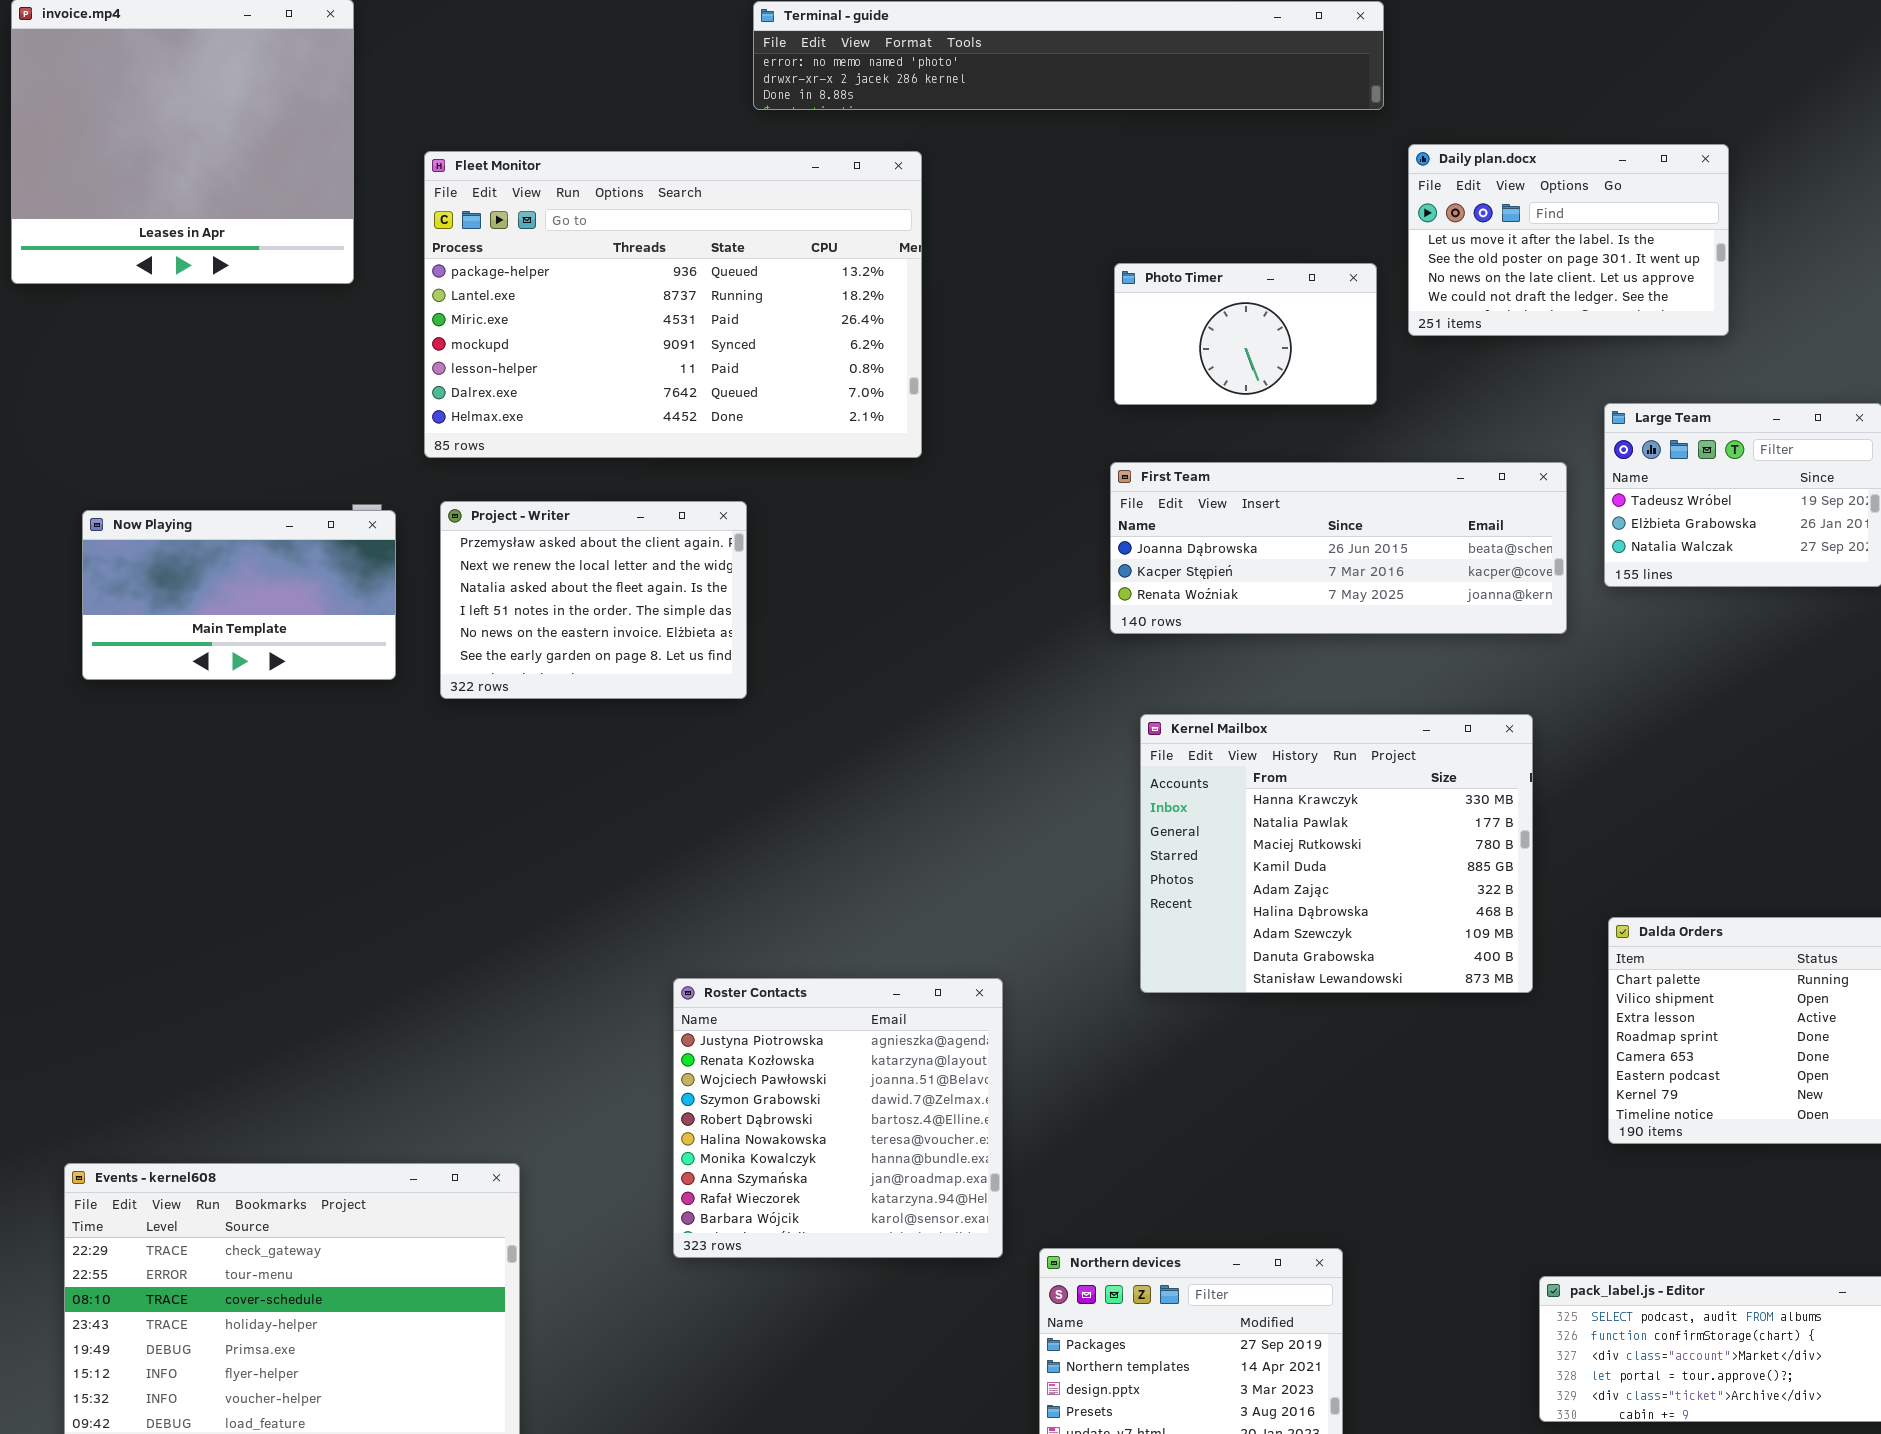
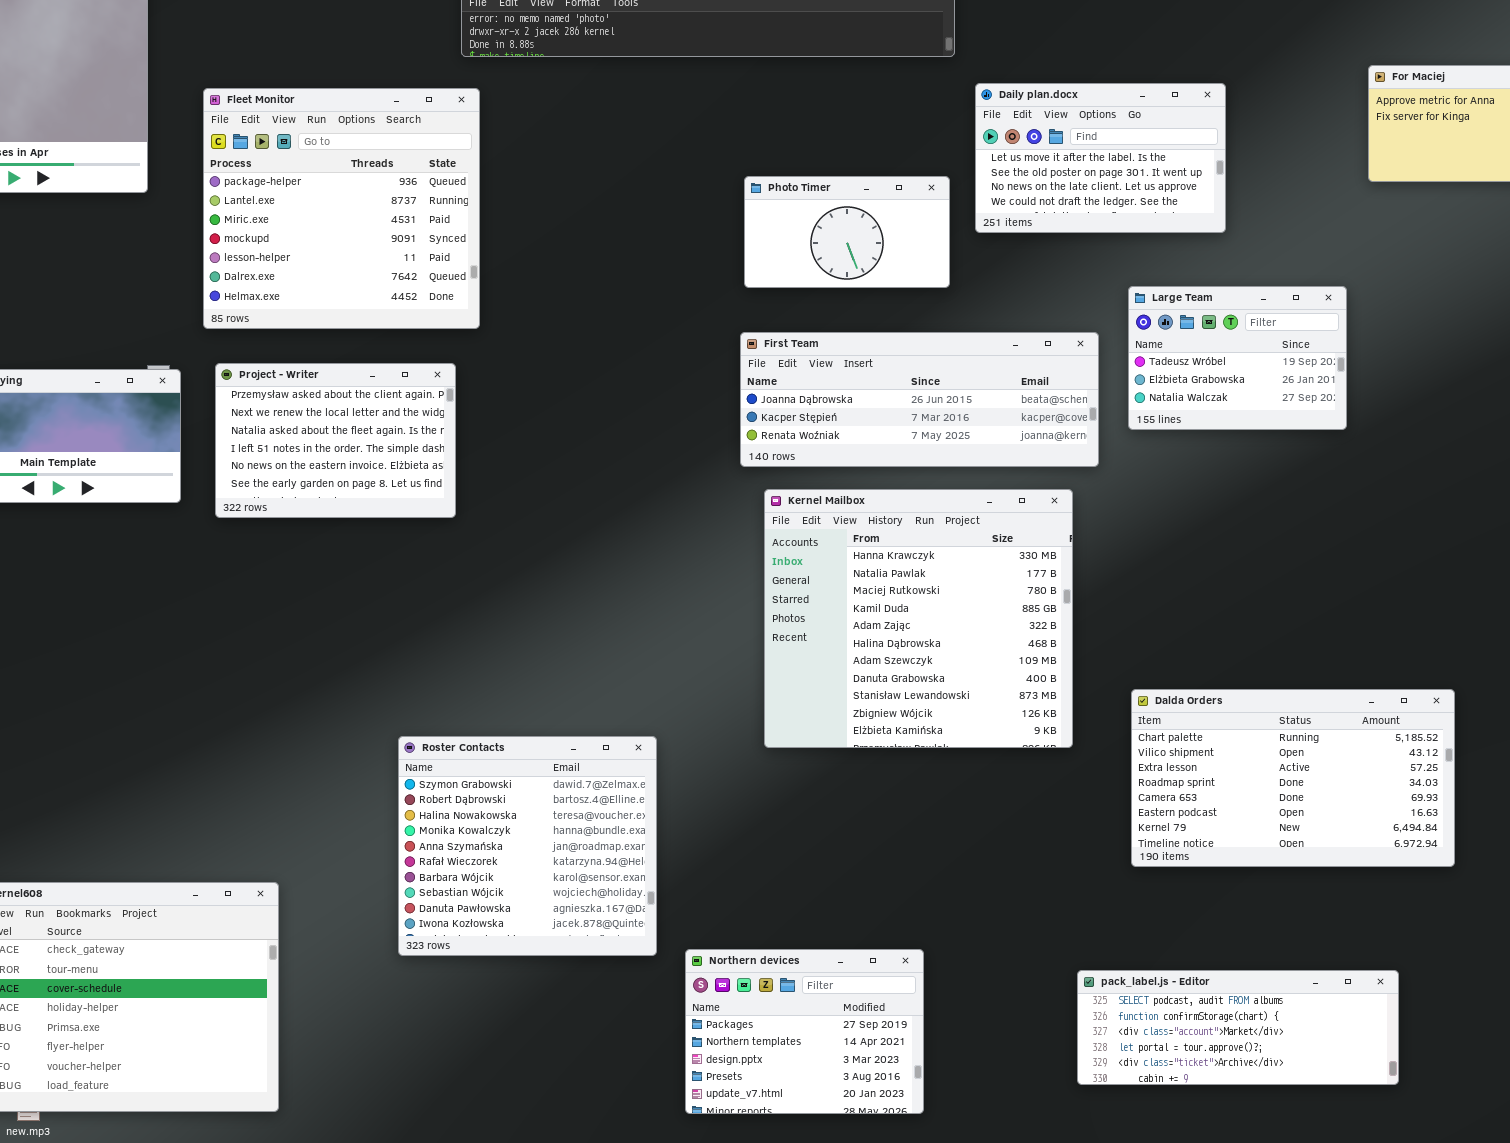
Fleet Monitor: [424,151,922,458] -> [203,88,480,329], resized
Kernel Mailbox: [1140,714,1533,993] -> [764,489,1073,748], resized
Roster Contacts: [673,978,1003,1258] -> [398,736,657,956], scrolled down 3 rows

